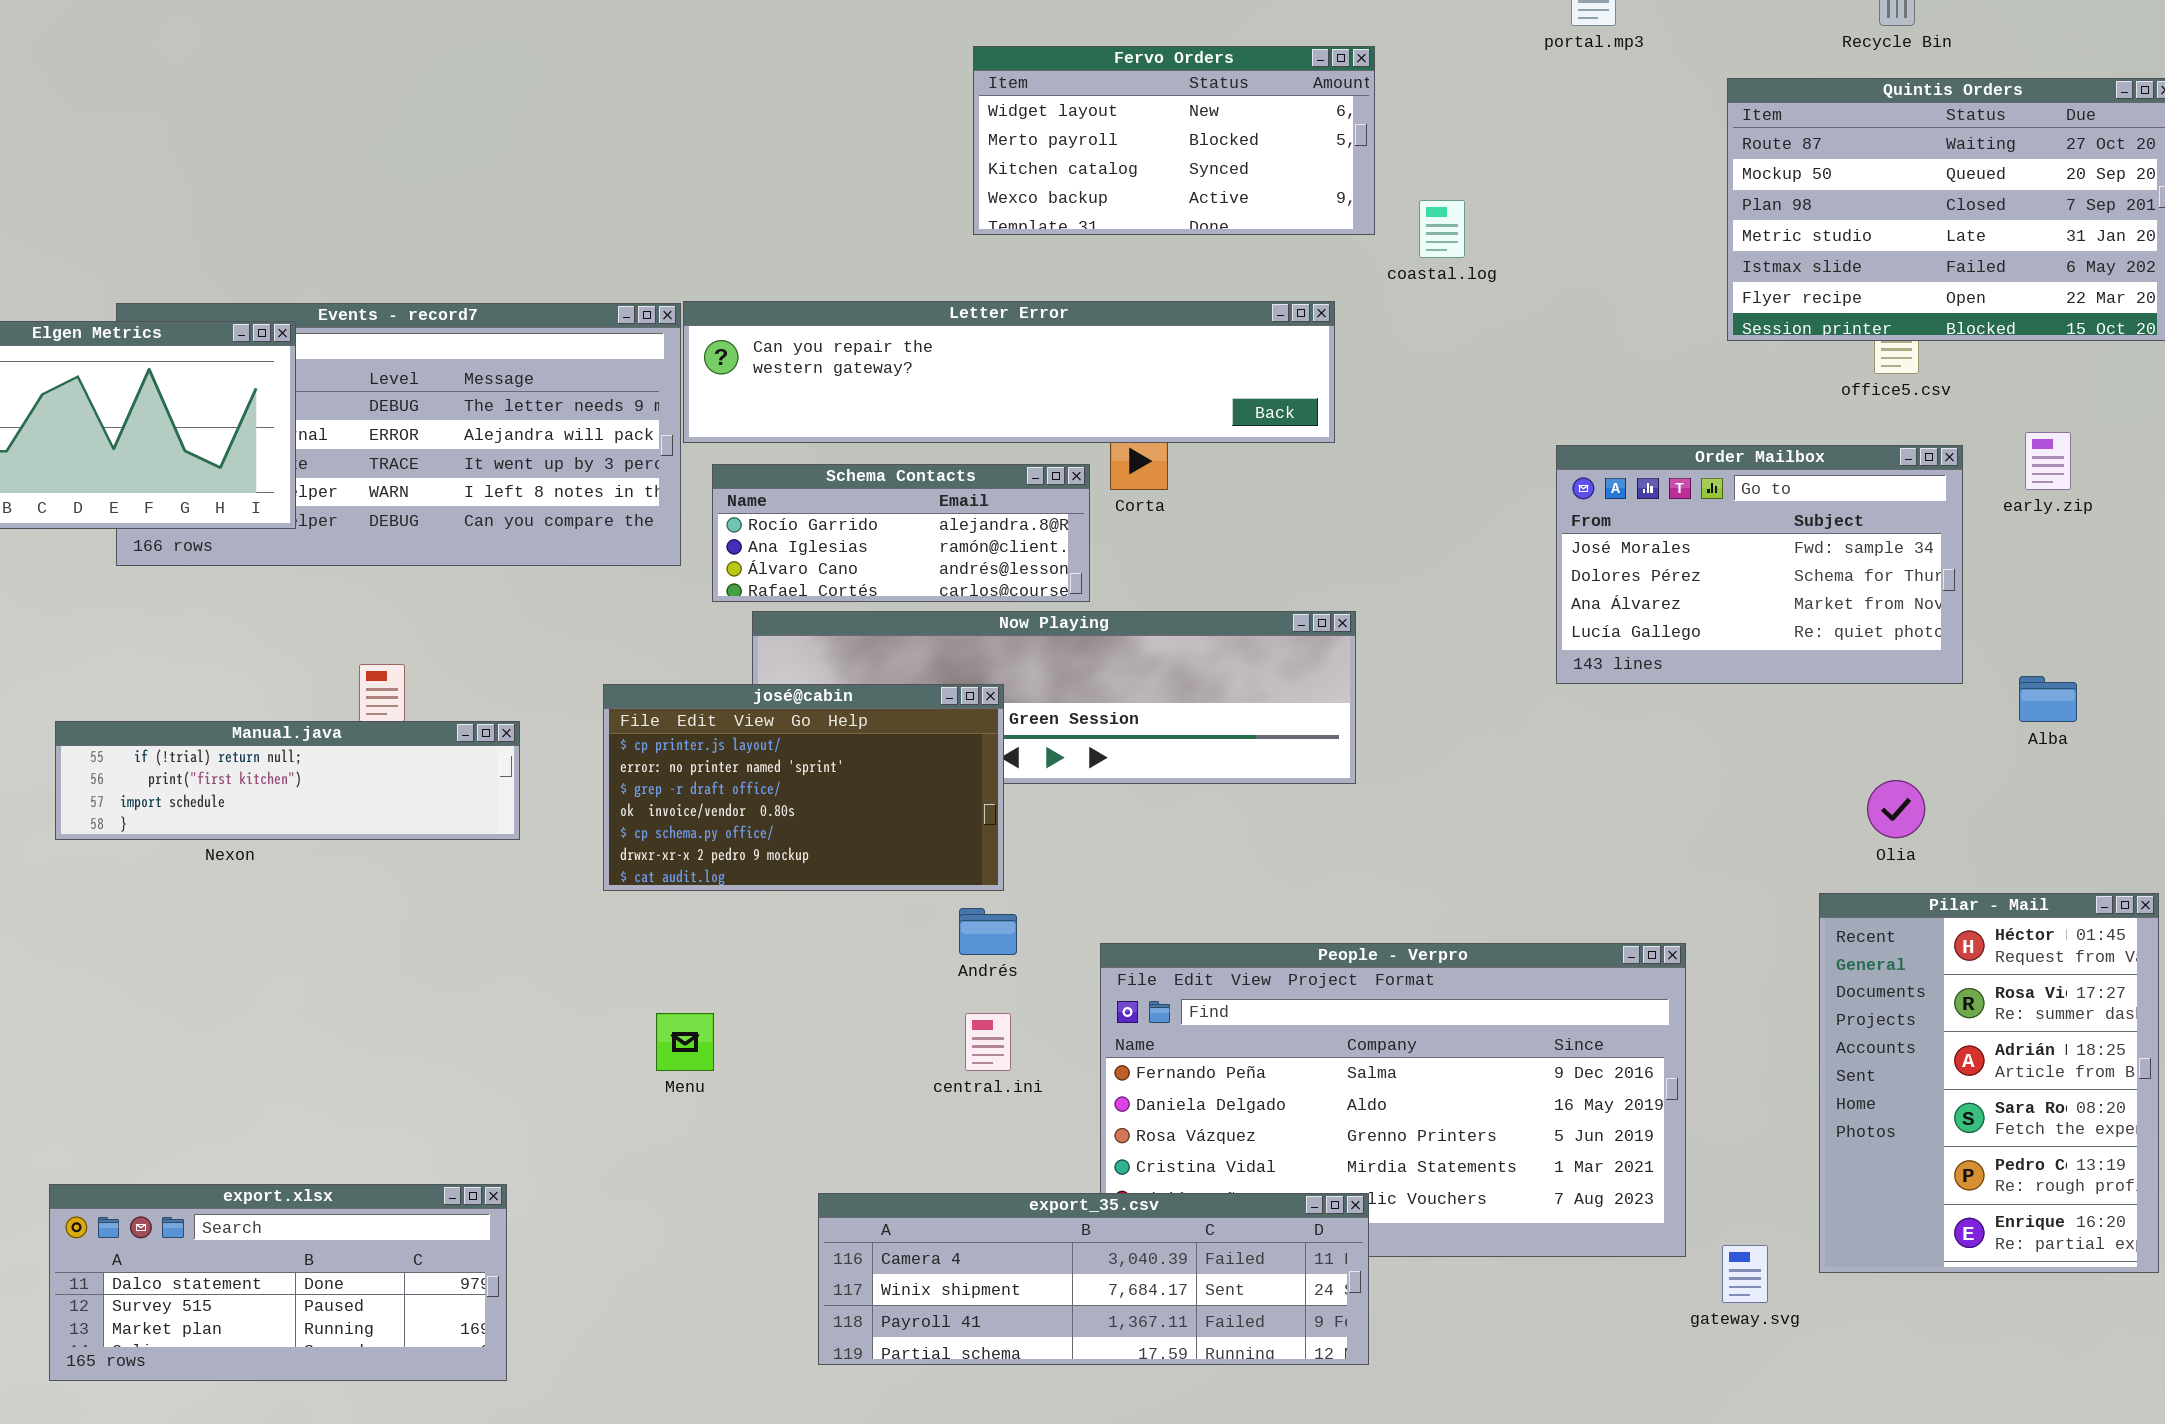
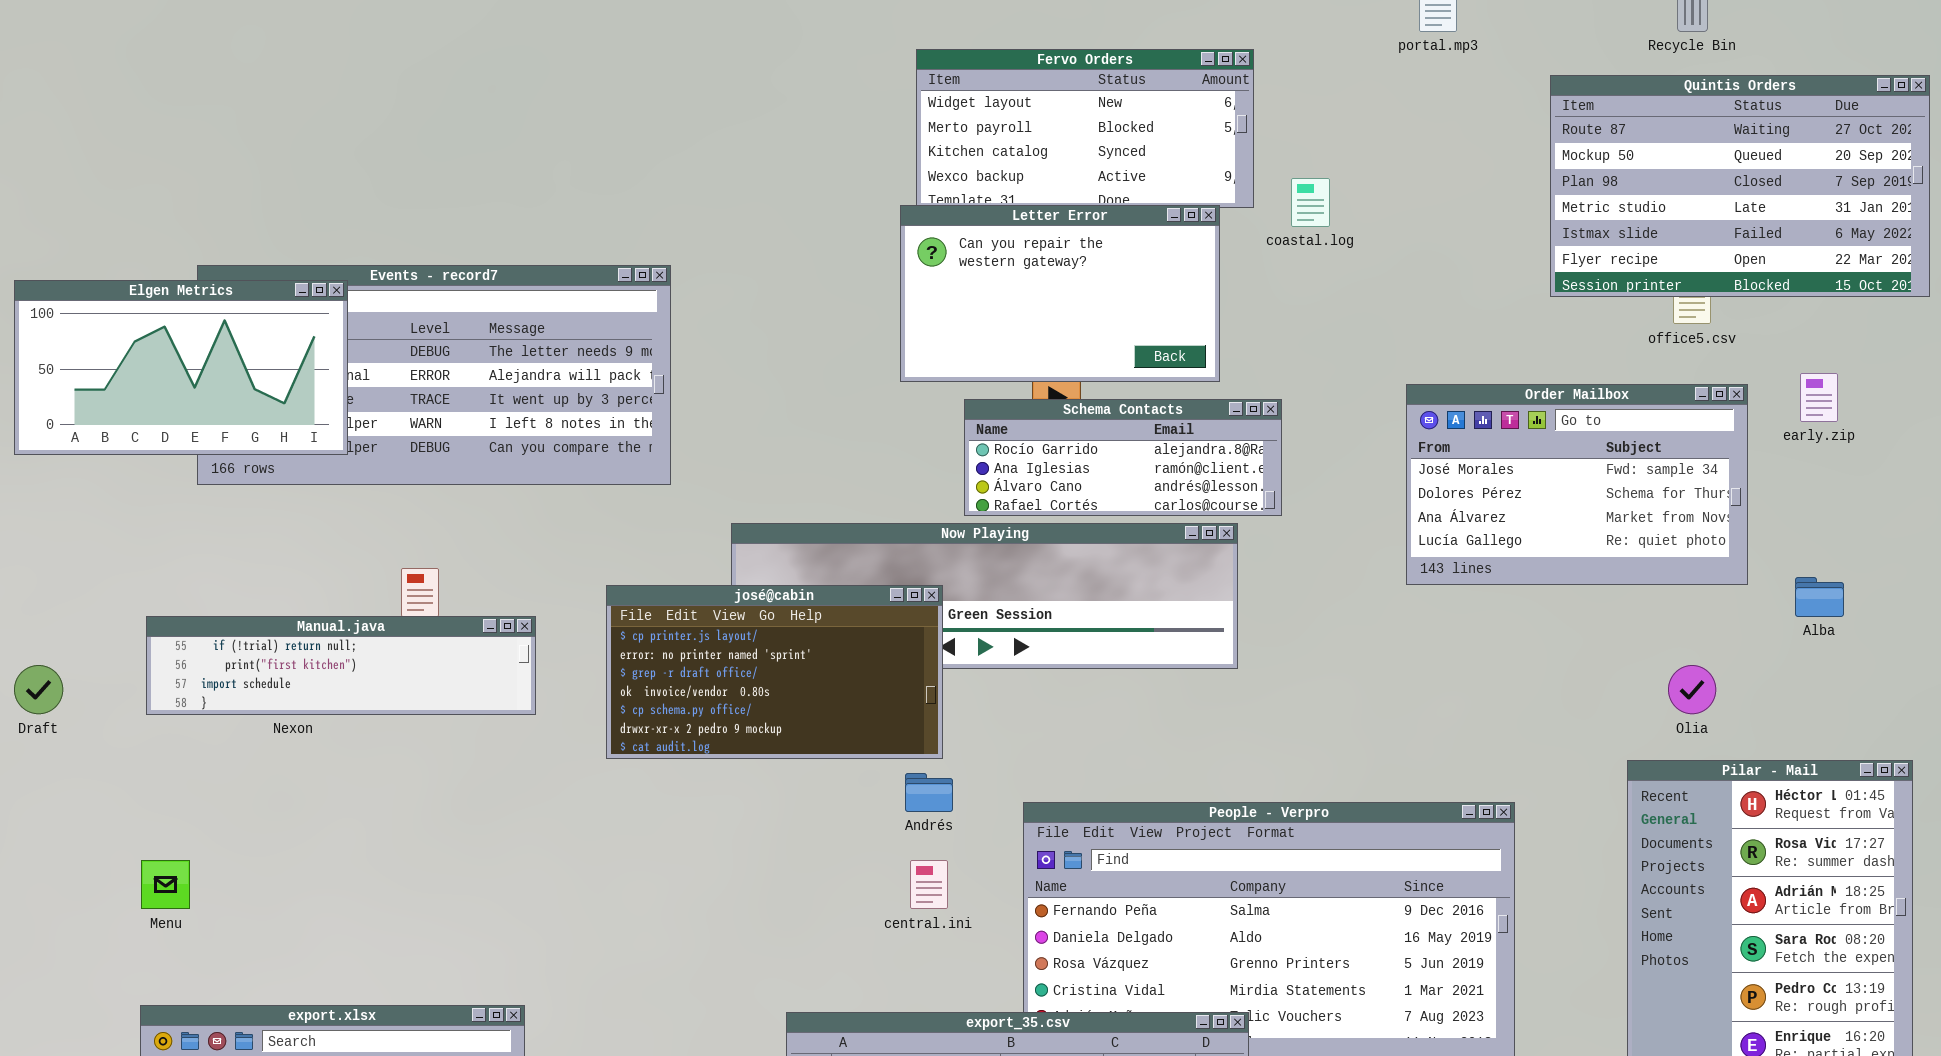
Letter Error: [683,301,1335,443] -> [900,205,1220,382], resized
Schema Contacts: [712,464,1090,602] -> [964,399,1282,516], moved
Menu: [656,1013,714,1071] -> [141,860,190,909], moved

